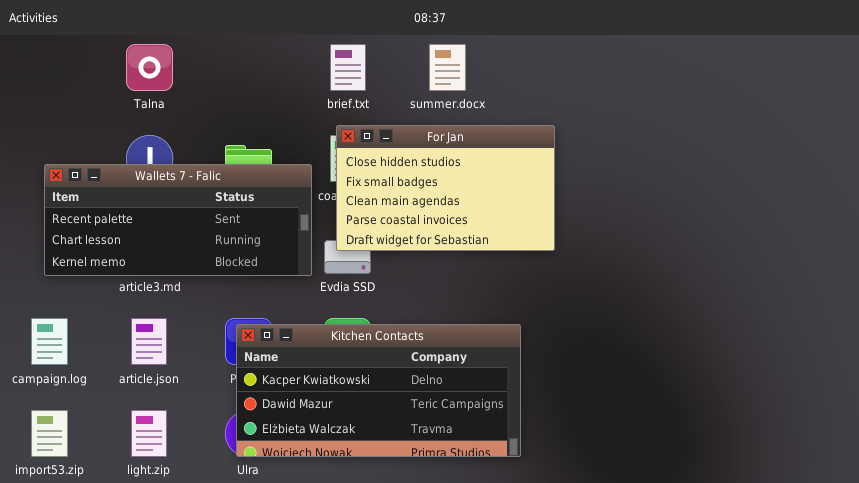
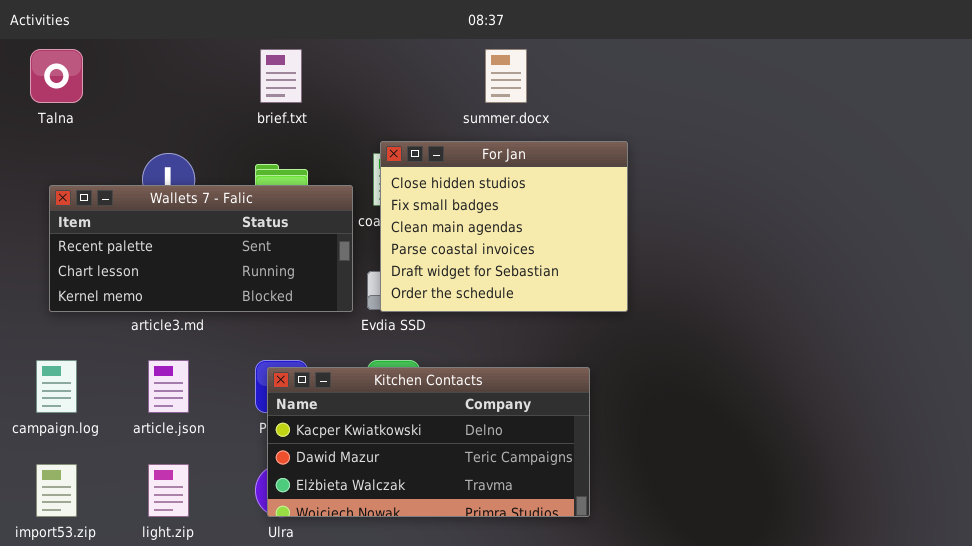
Talna: [126,44,173,91] -> [30,49,83,103], moved
brief.txt: [330,44,366,91] -> [260,49,302,103], moved
For Jan: [336,125,555,251] -> [380,141,628,312], resized

